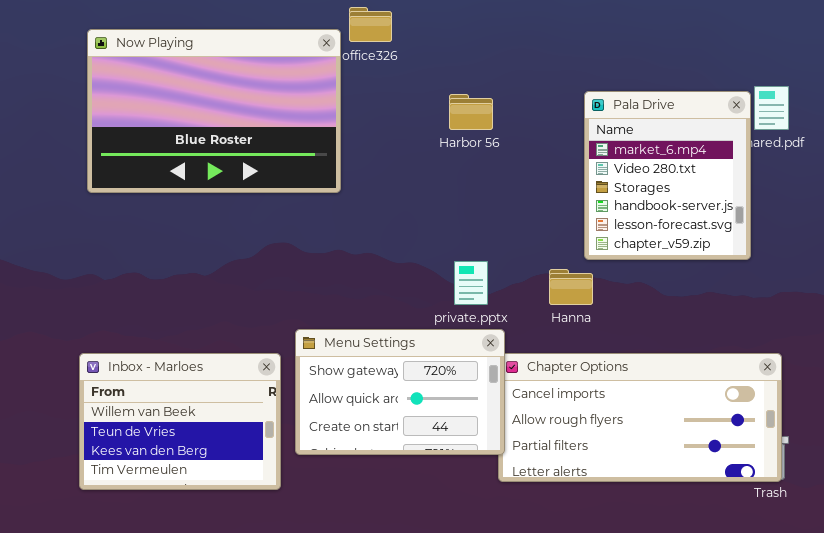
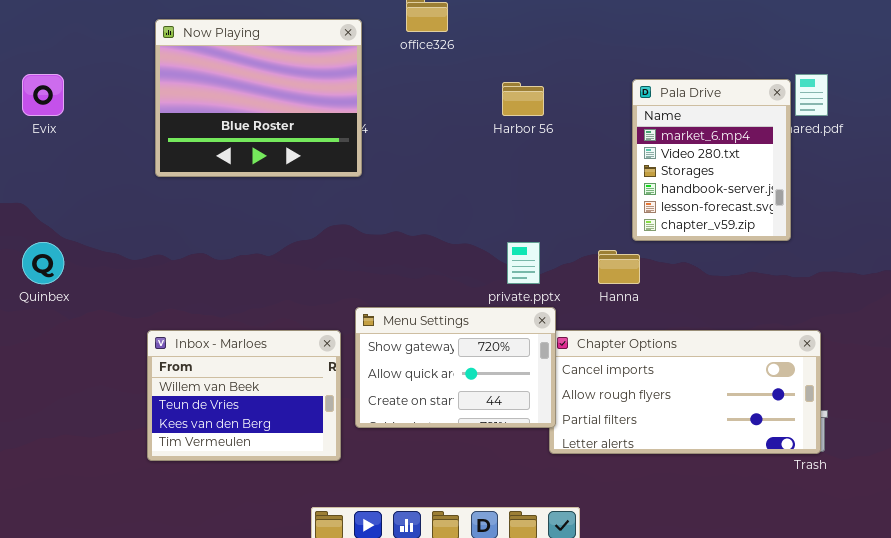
Now Playing: [87,29,341,193] -> [155,19,362,177], resized

